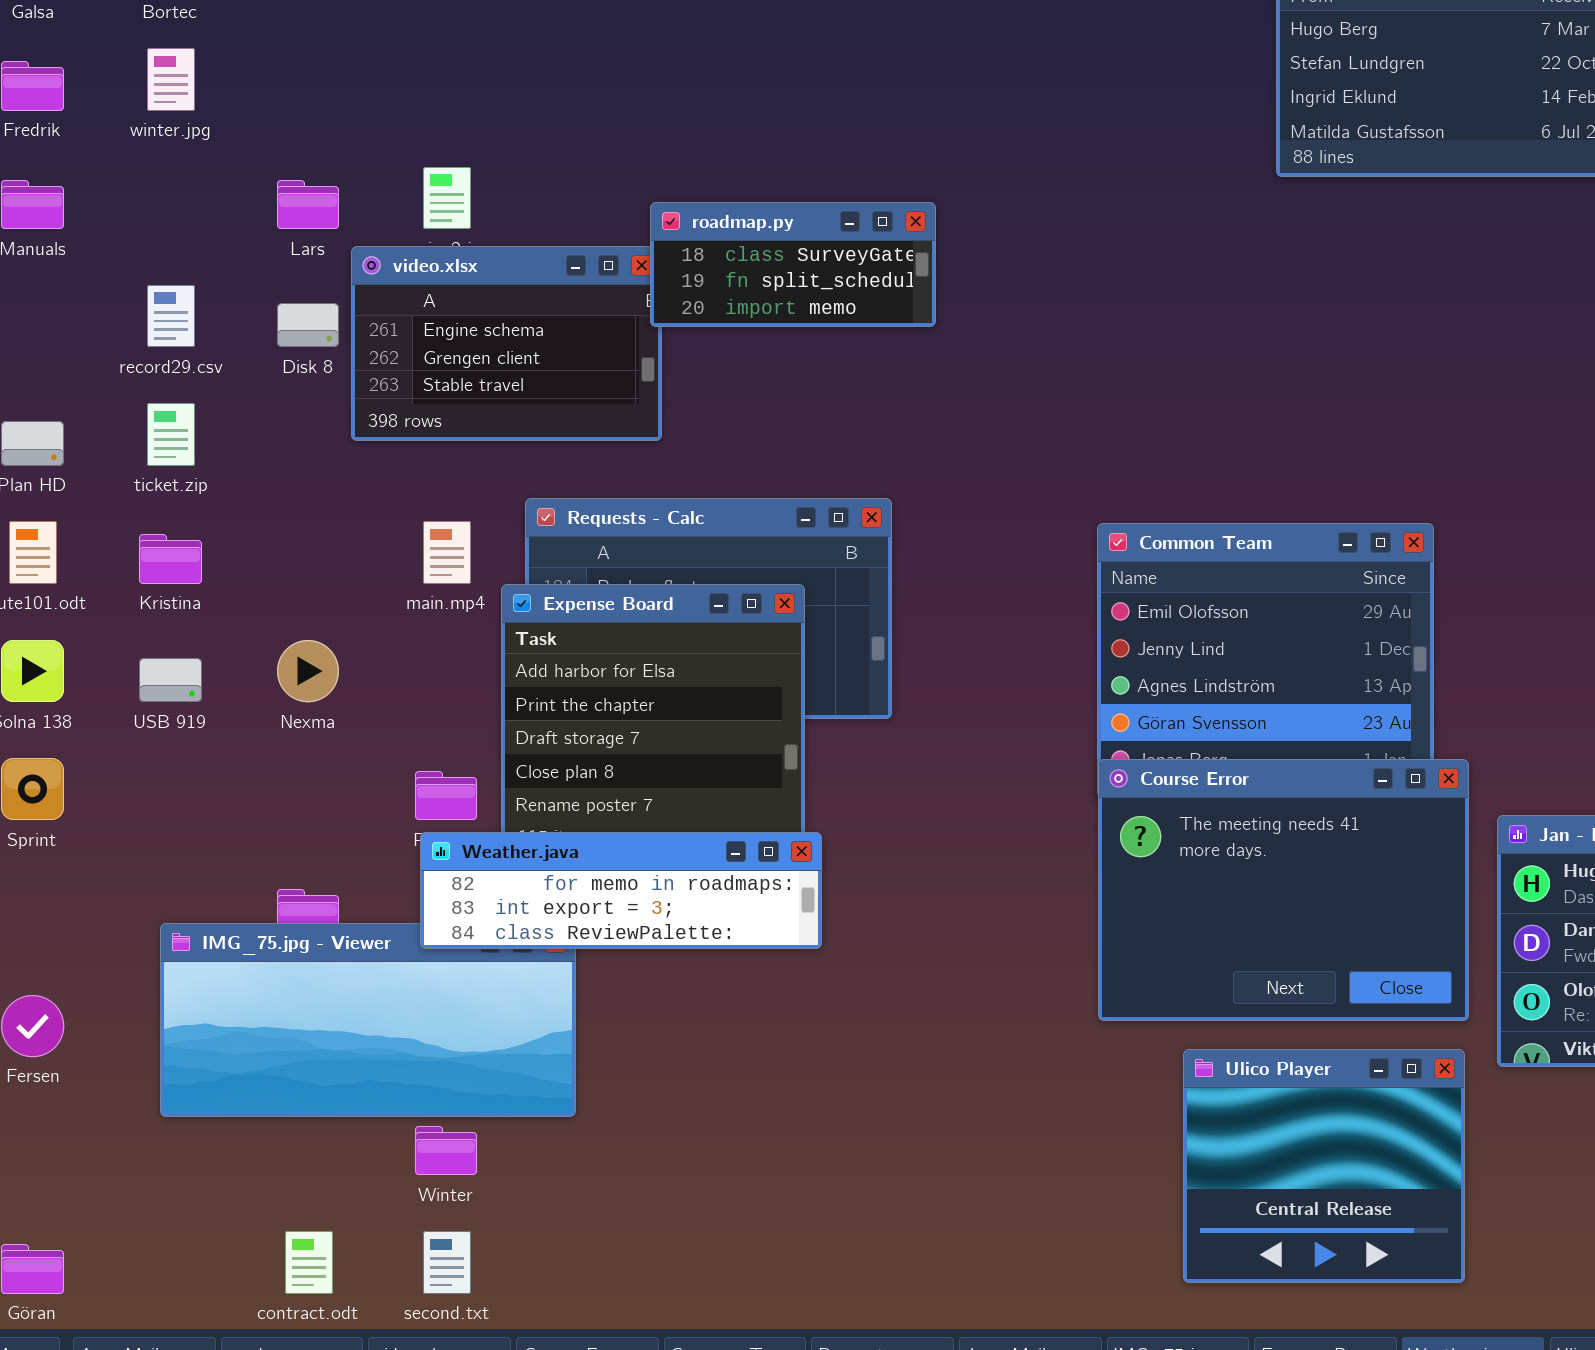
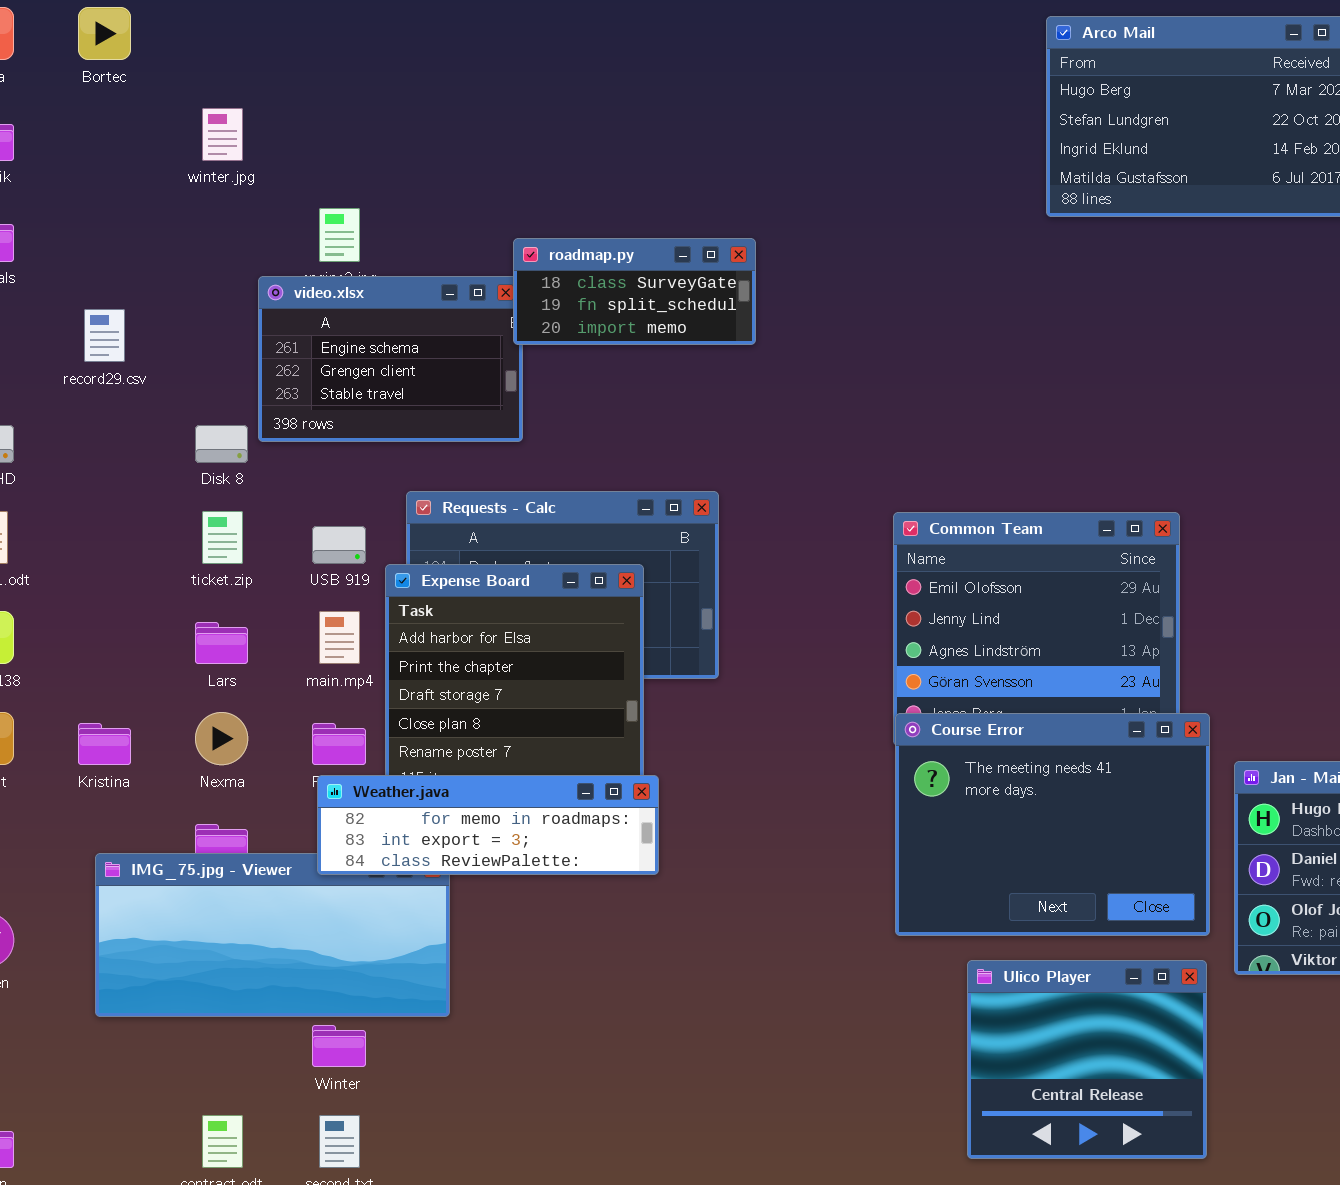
winter.jpg: [147,48,195,111] -> [202,108,243,161], moved
Lars: [277,180,339,229] -> [195,622,248,664], moved
Disk 8: [277,303,339,347] -> [195,425,248,463], moved
ticket.zip: [147,403,195,466] -> [202,511,243,564], moved
main.mp4: [423,521,471,584] -> [319,611,360,664], moved
Kristina: [139,534,202,584] -> [78,723,131,765], moved
Nexma: [277,640,339,702] -> [195,712,248,765], moved
USB 919: [139,658,202,702] -> [312,526,366,564], moved

